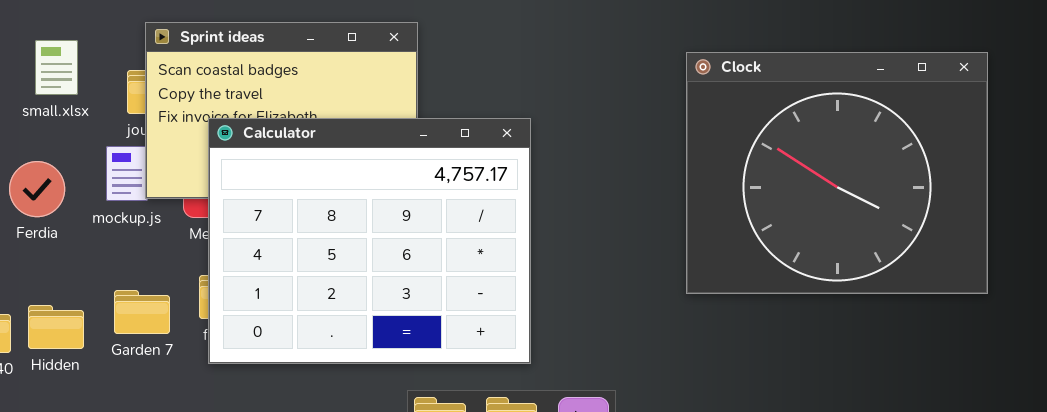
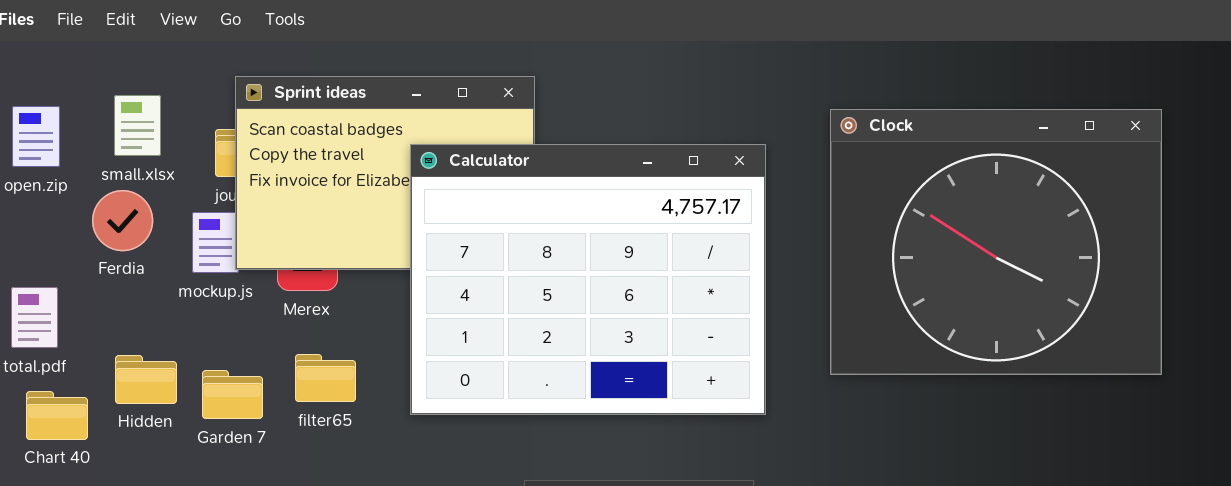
Calculator: [208,118,531,364] -> [410,144,766,415], moved
Ferdia: [9,161,65,217] -> [92,190,153,251], moved
Hidden: [28,305,84,349] -> [115,355,177,404], moved

